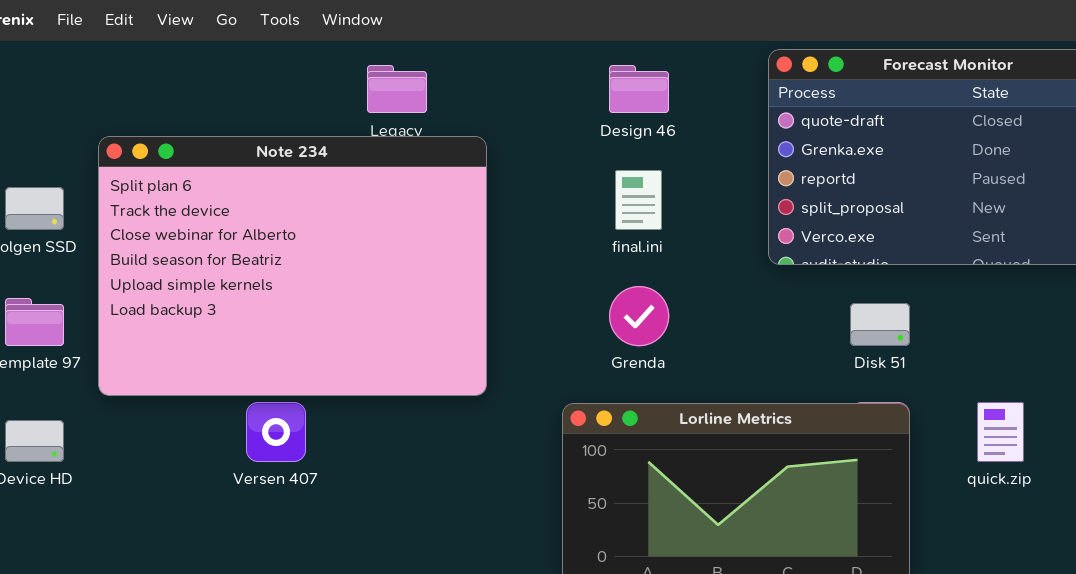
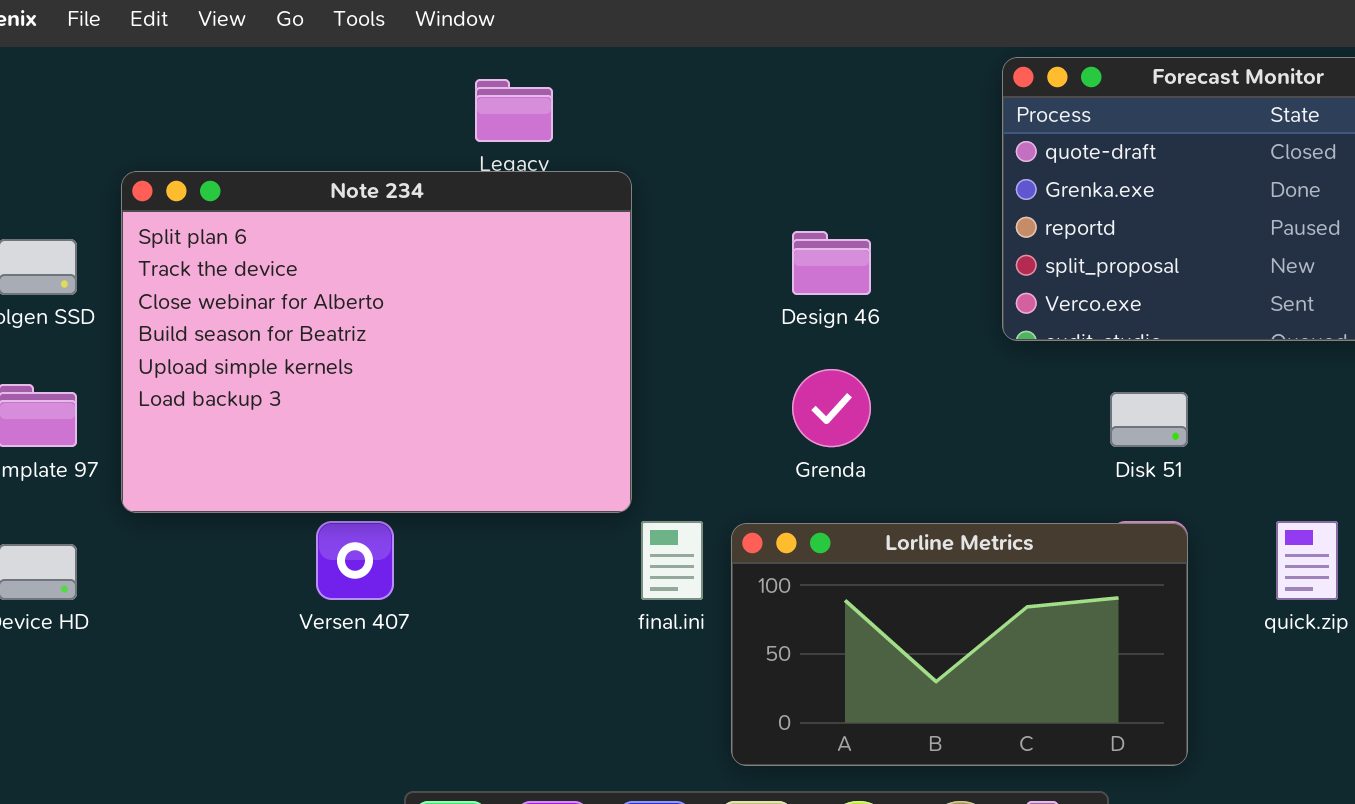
Design 46: [609,65,669,113] -> [792,231,871,295], moved
final.ini: [615,170,662,230] -> [641,521,703,600], moved

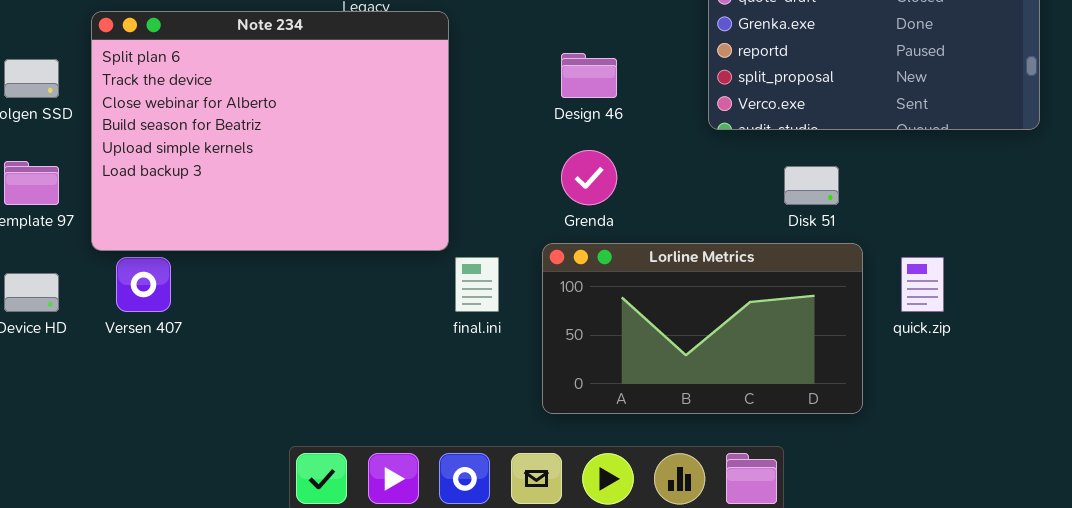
Versen 407: [316,521,394,600] -> [116,257,171,312], moved
Lorline Metrics: [731,523,1188,766] -> [542,243,863,414], moved

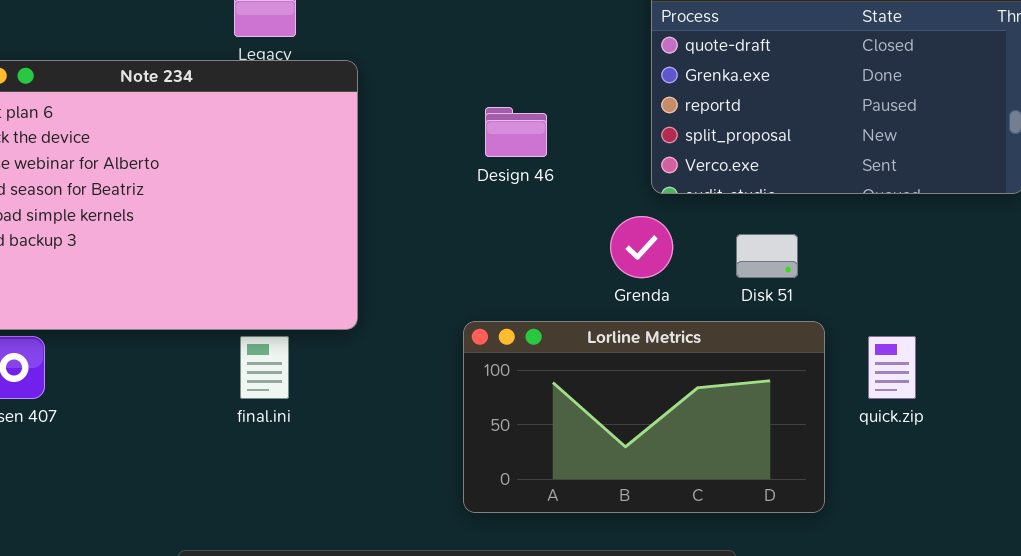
Grenda: [561,150,617,205] -> [610,216,673,278], moved
final.ini: [455,257,499,312] -> [240,336,289,399], moved

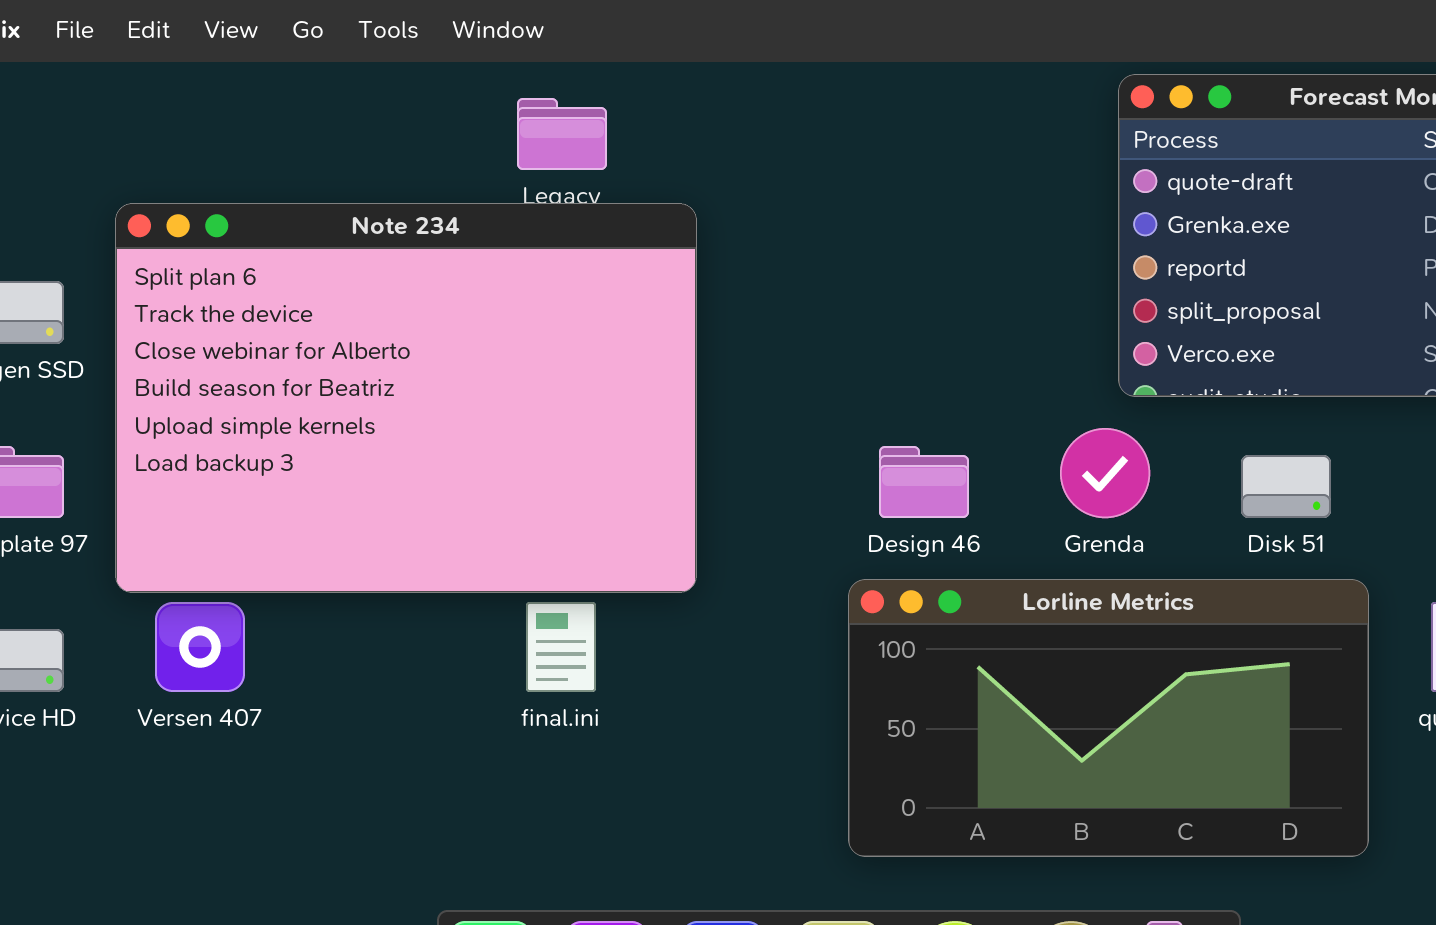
Design 46: [485,107,547,157] -> [879,446,969,518], moved

